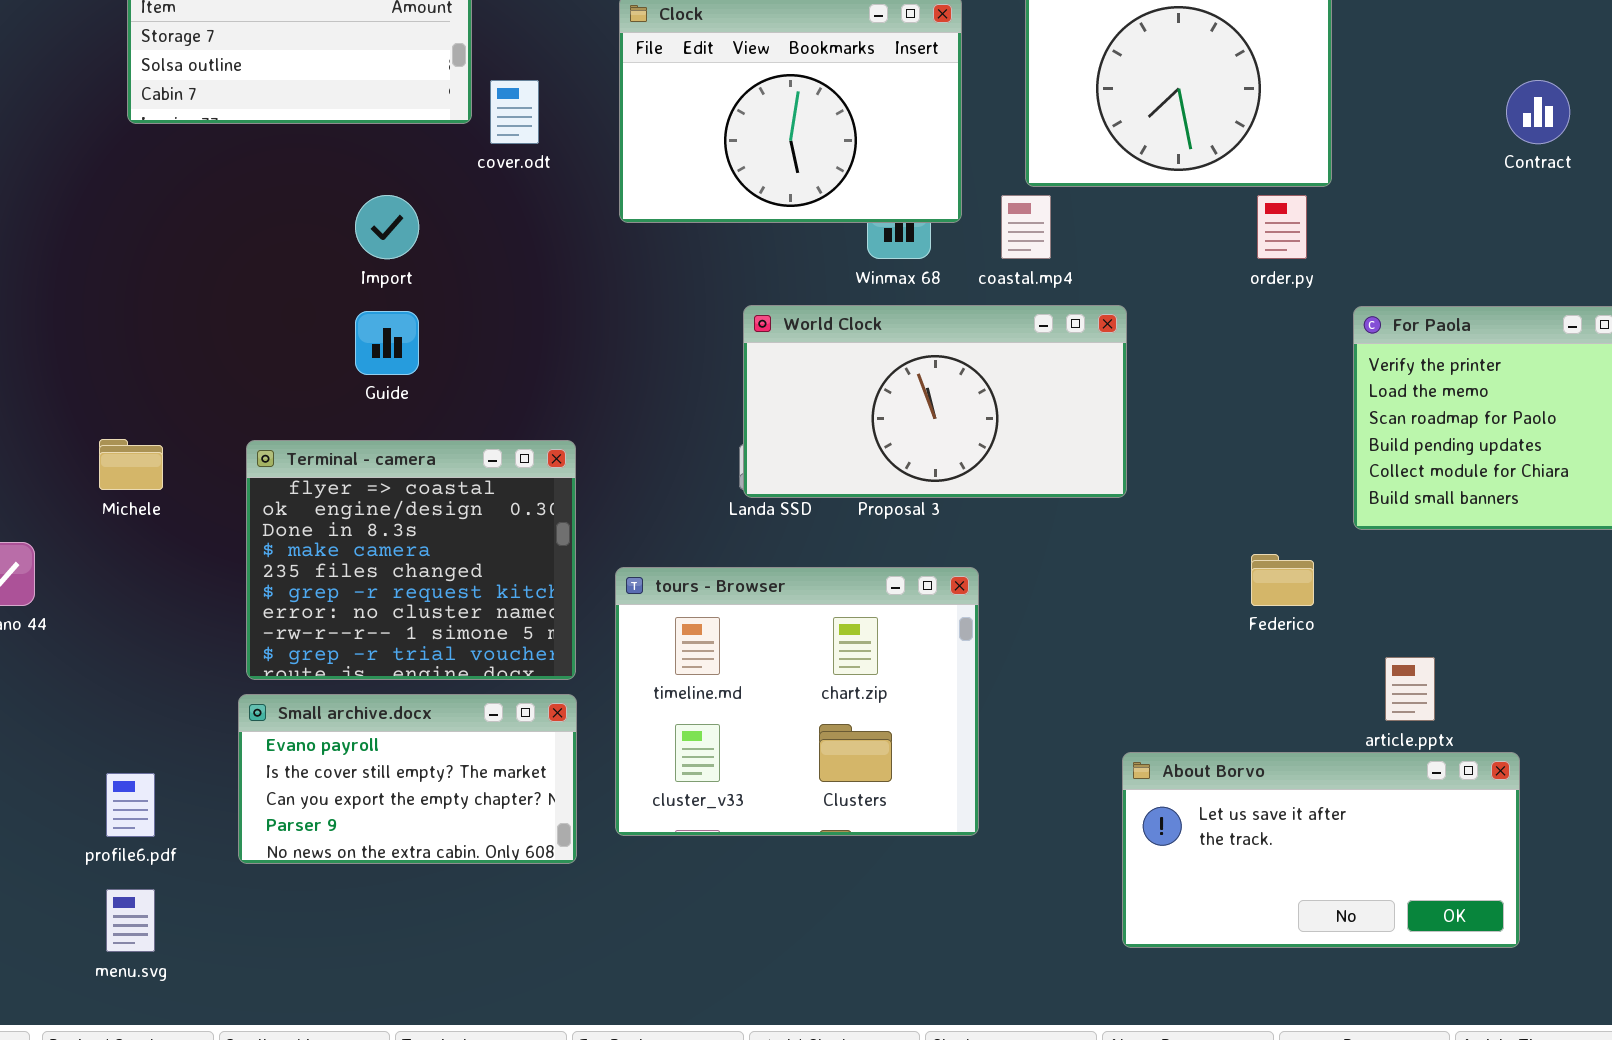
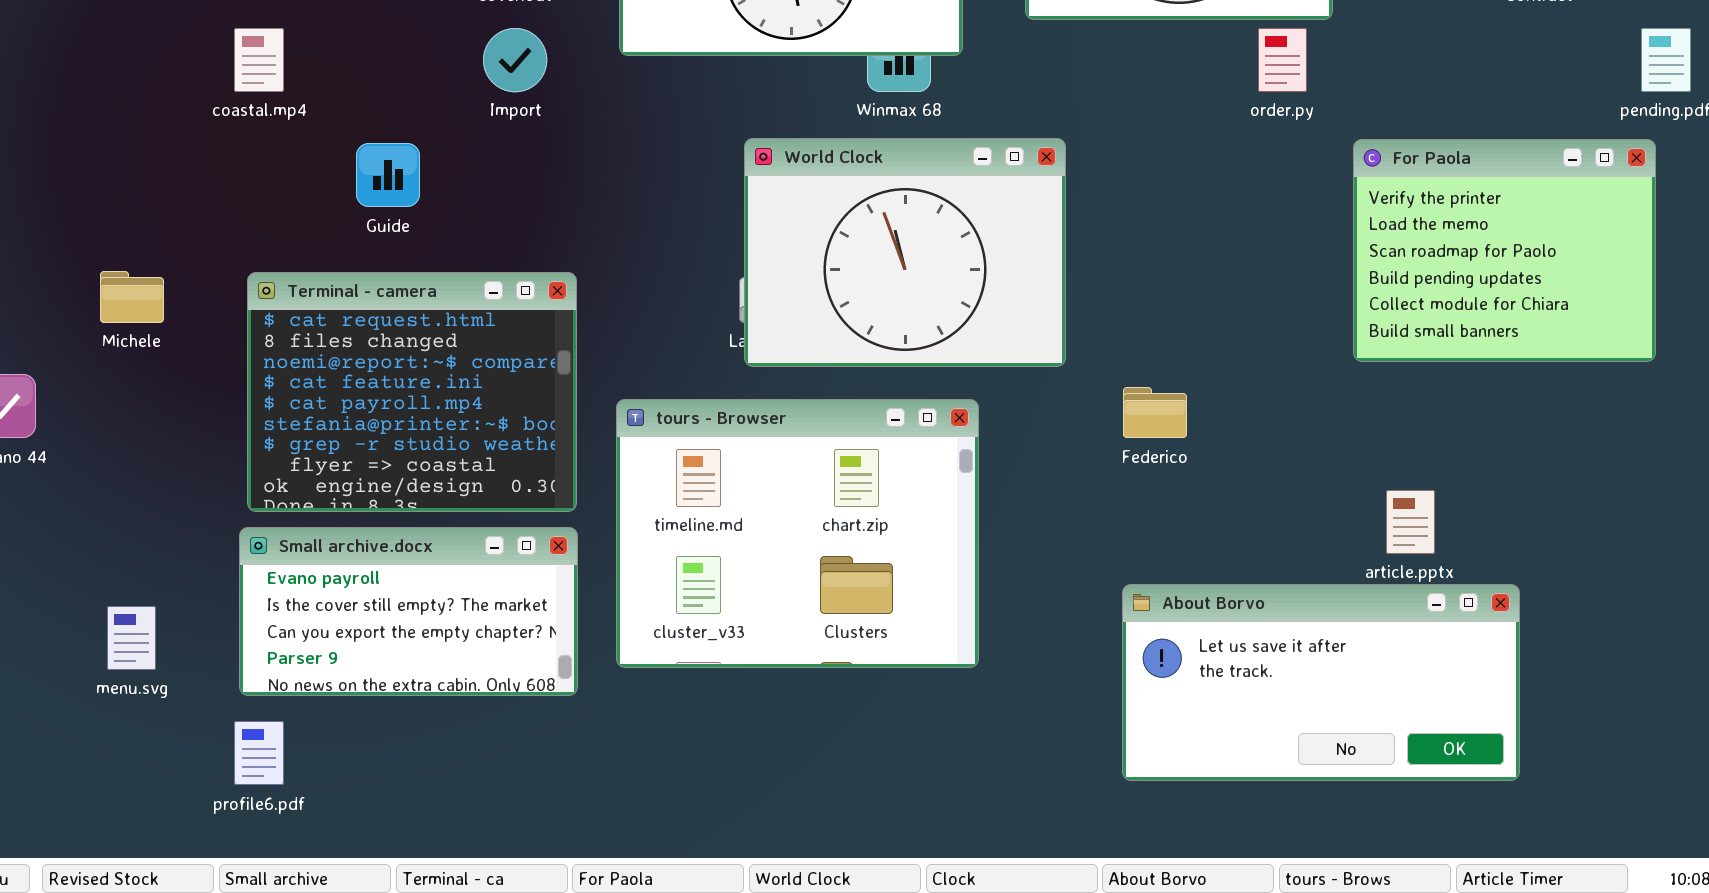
Import: [355,195,419,259] -> [483,28,547,92], moved
coastal.mp4: [1001,195,1051,259] -> [234,28,284,92], moved
World Clock: [743,305,1127,498] -> [744,138,1066,367], resized
Terminal - camera: [246,440,576,680] -> [247,272,577,512], scrolled up 7 rows
Federico: [1251,554,1314,606] -> [1123,387,1187,438], moved
profile6.pdf: [106,773,155,837] -> [234,721,284,785], moved
menu.svg: [106,889,155,952] -> [107,606,156,670], moved

